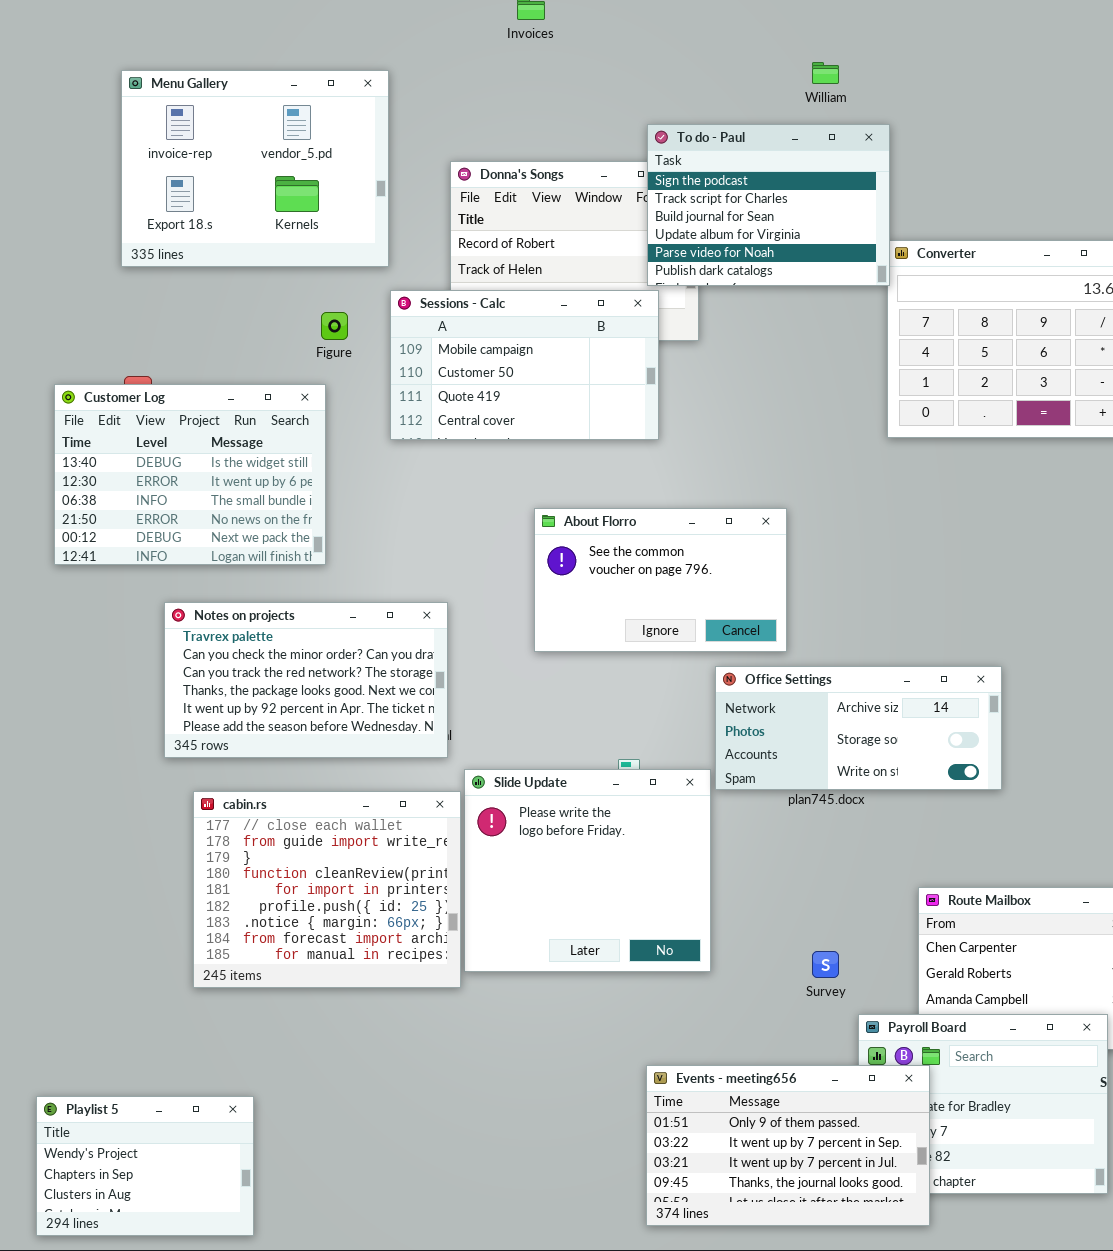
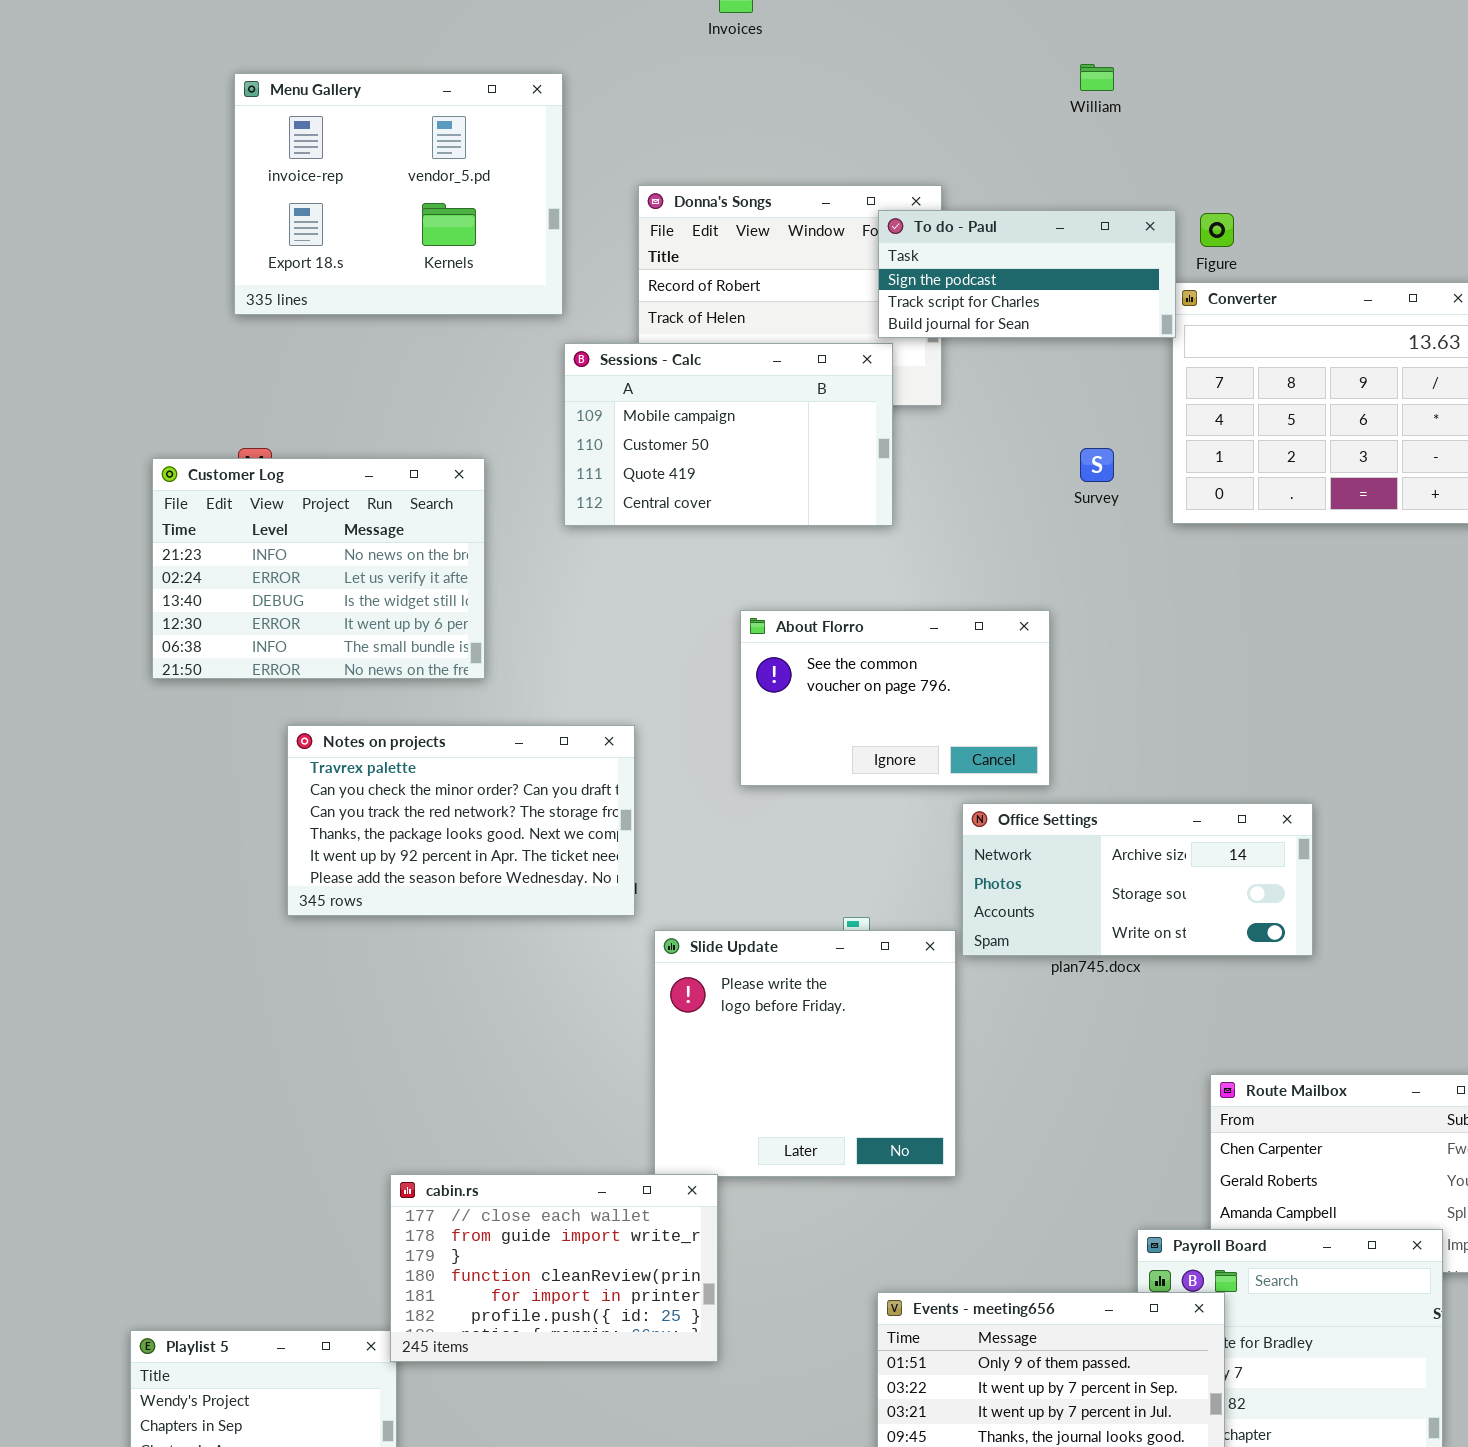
To do - Paul: [647,124,890,286] -> [878,210,1176,338], resized
Figure: [321,312,348,340] -> [1200,213,1234,247], moved
Customer Log: [54,384,326,565] -> [152,458,485,679], scrolled up 2 rows
cabin.rs: [193,791,461,988] -> [390,1174,718,1362], moved, resized
Survey: [812,951,839,978] -> [1080,448,1114,482], moved

